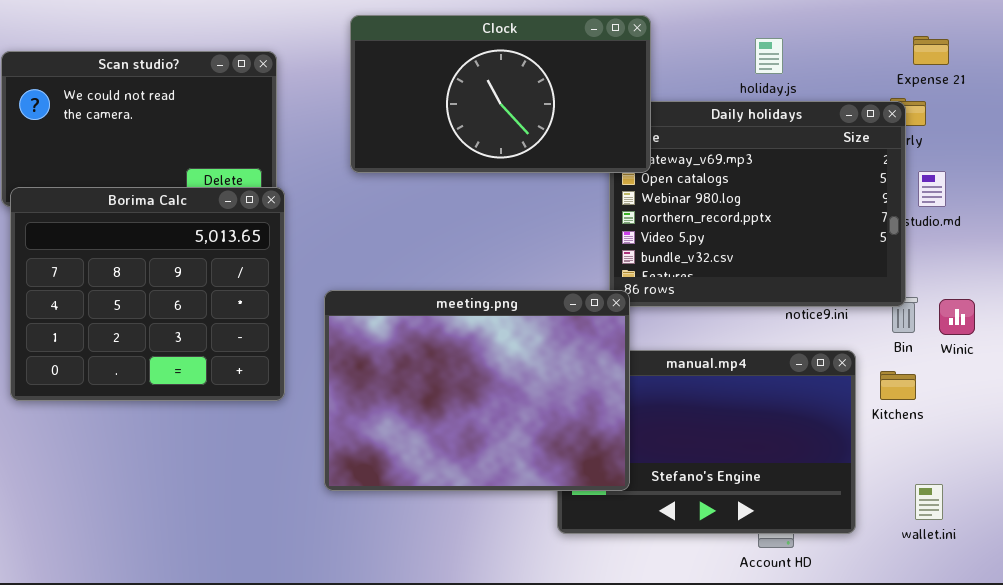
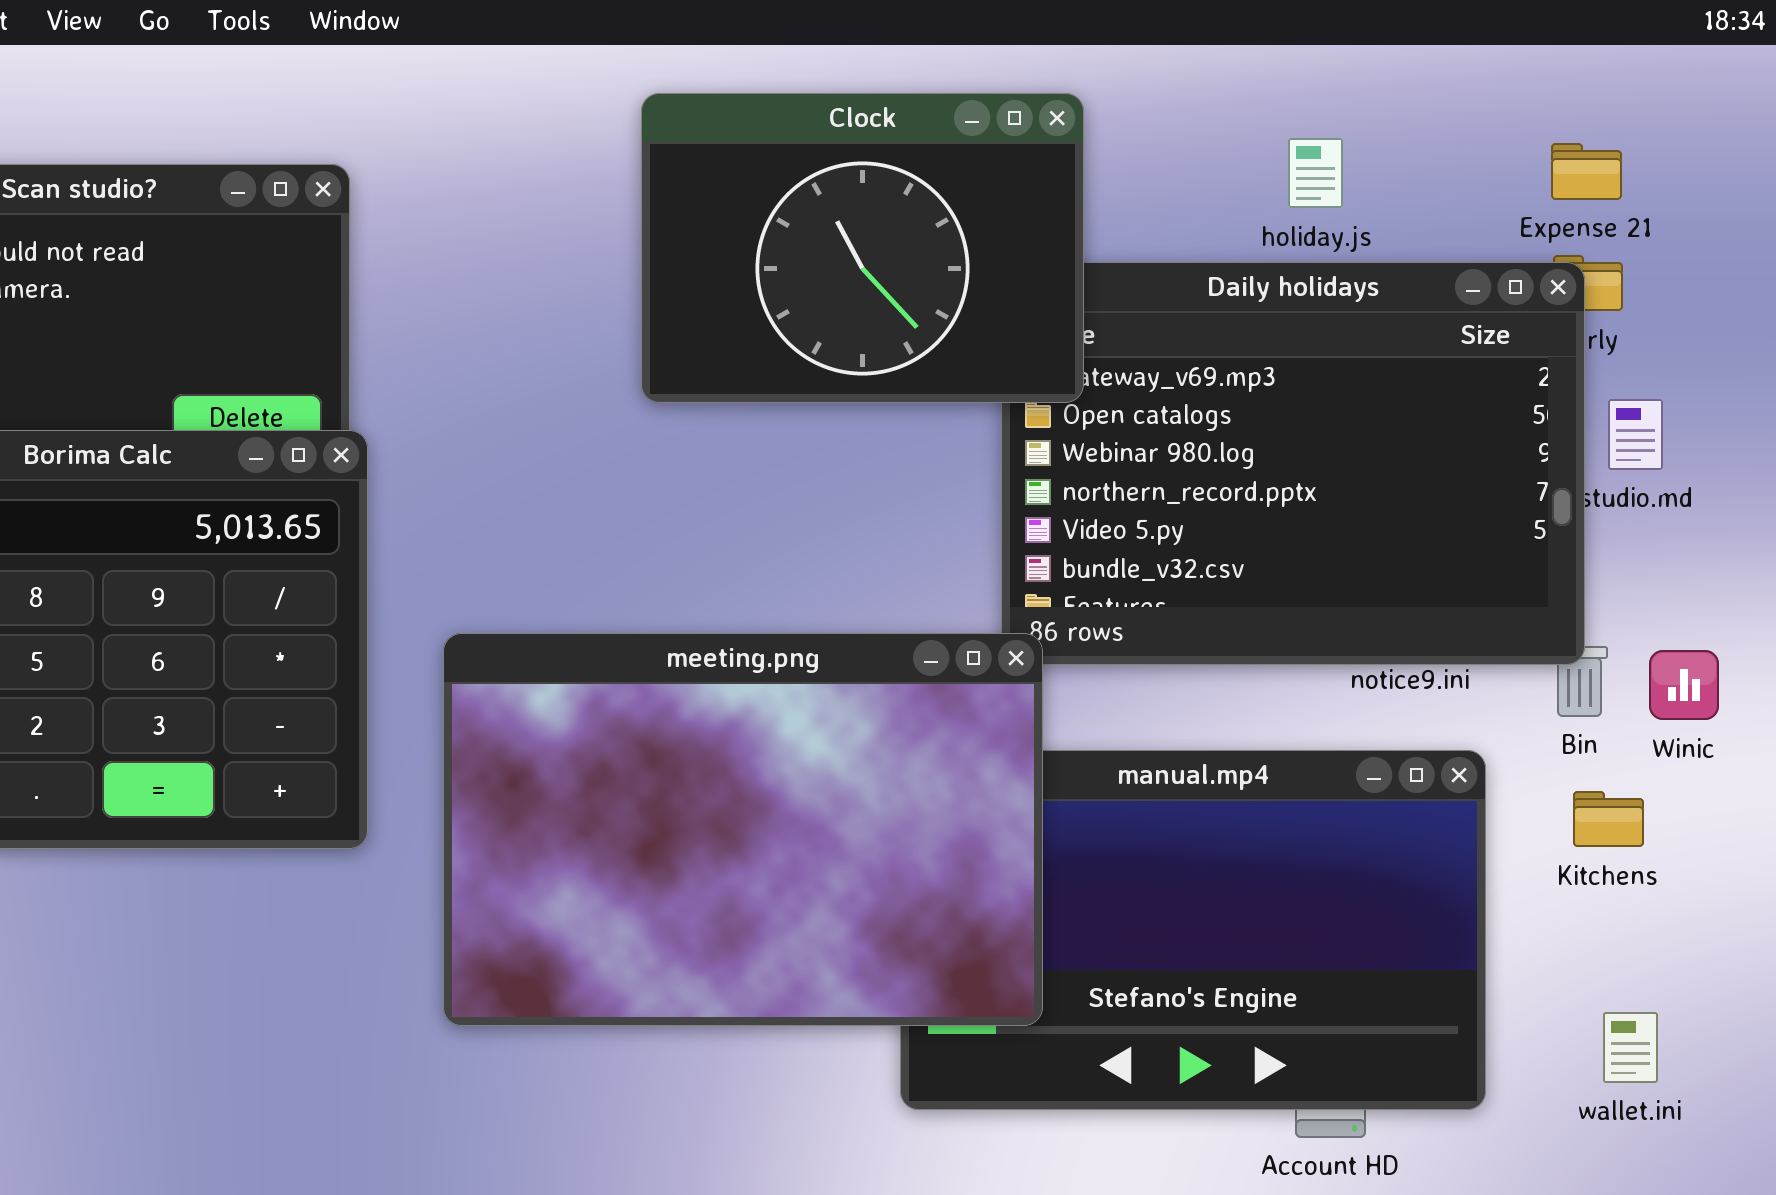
Clock: [350,15,651,173] -> [641,93,1084,403], resized
Expense 21: [913,36,949,65] -> [1551,143,1622,200], moved
Kitchens: [880,371,916,400] -> [1573,791,1644,847], moved

